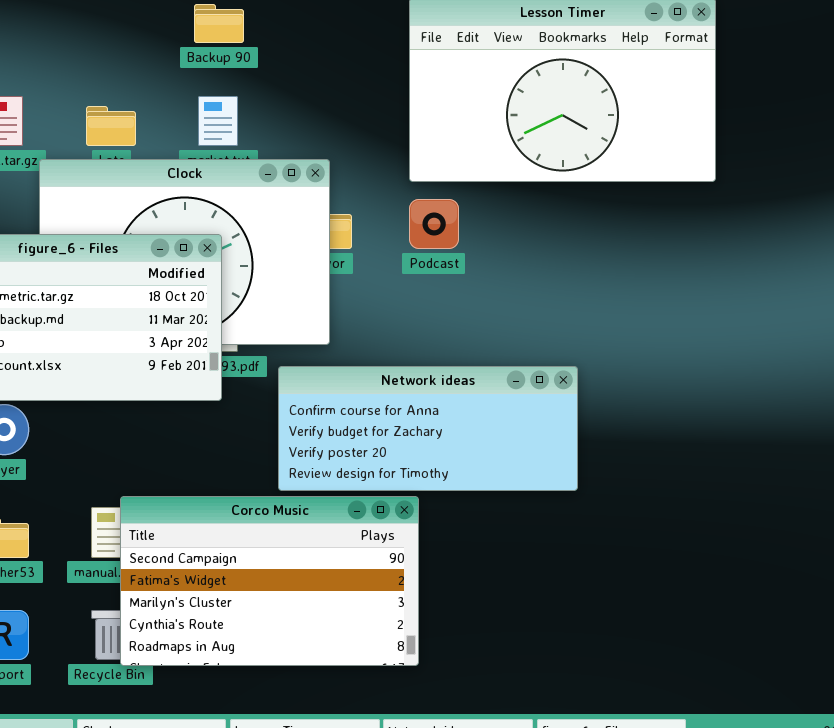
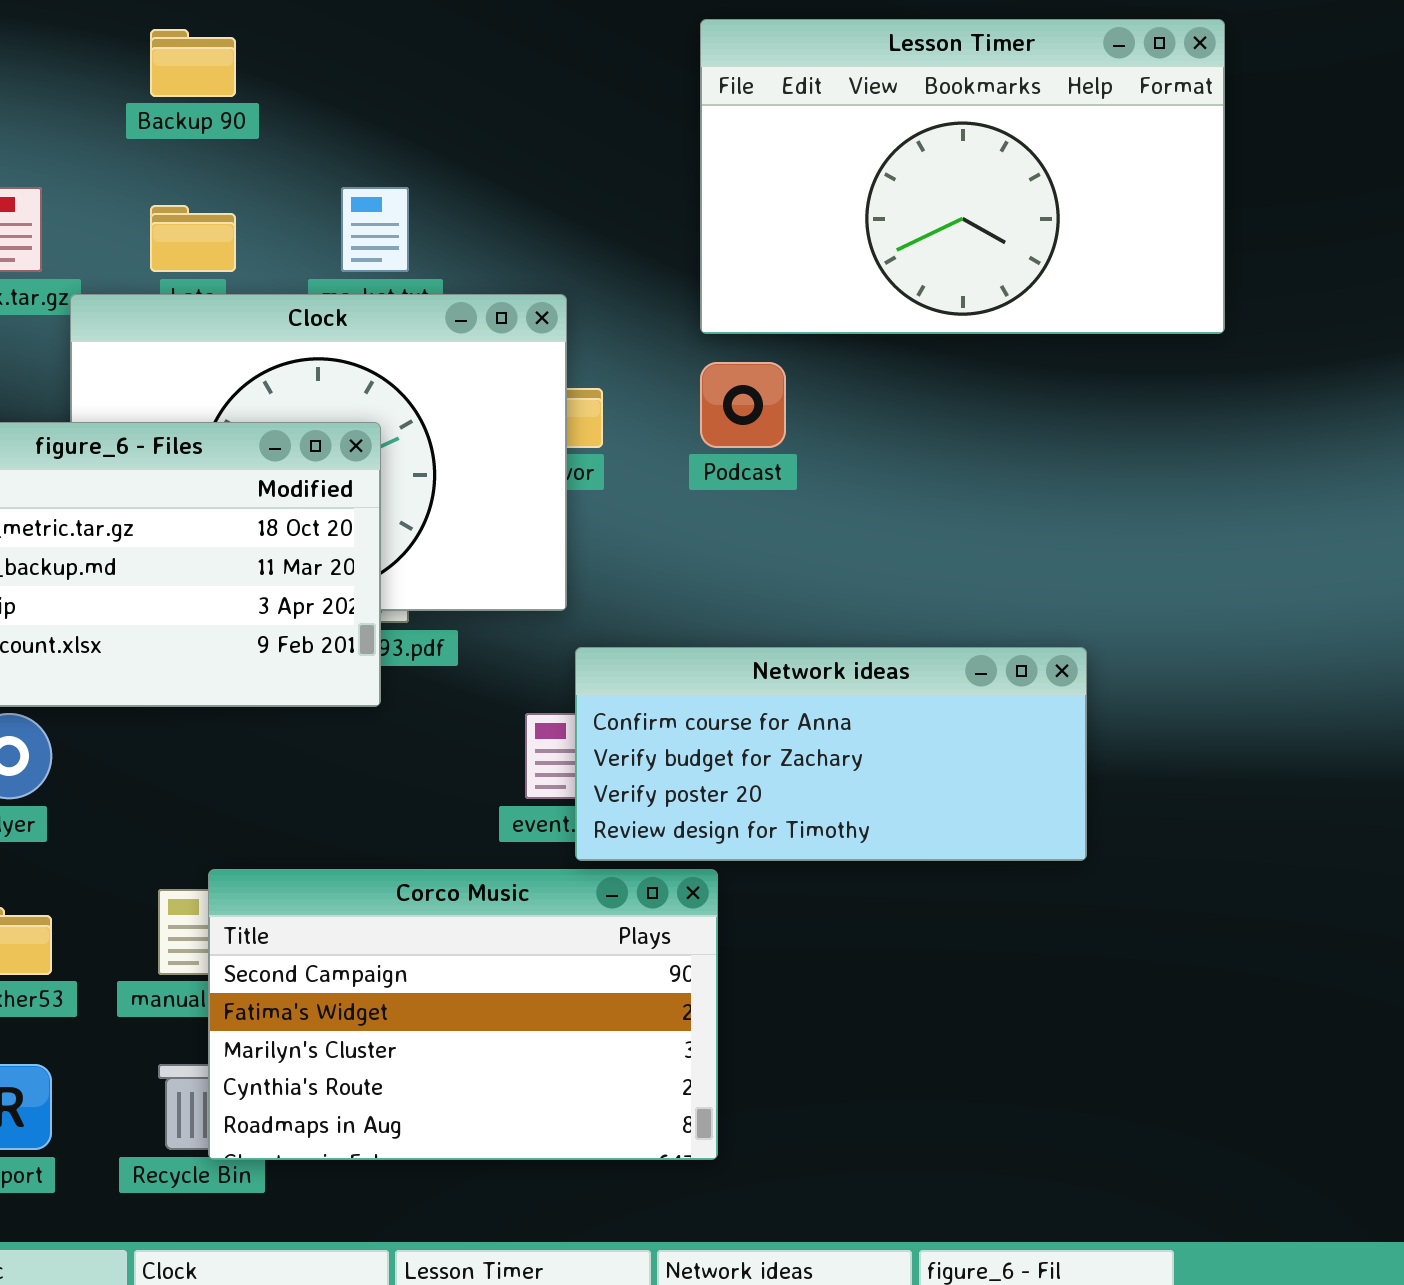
Backup 90: [194,4,244,43] -> [150,29,236,97], moved
Network ideas: [278,366,578,491] -> [575,647,1087,861], moved

